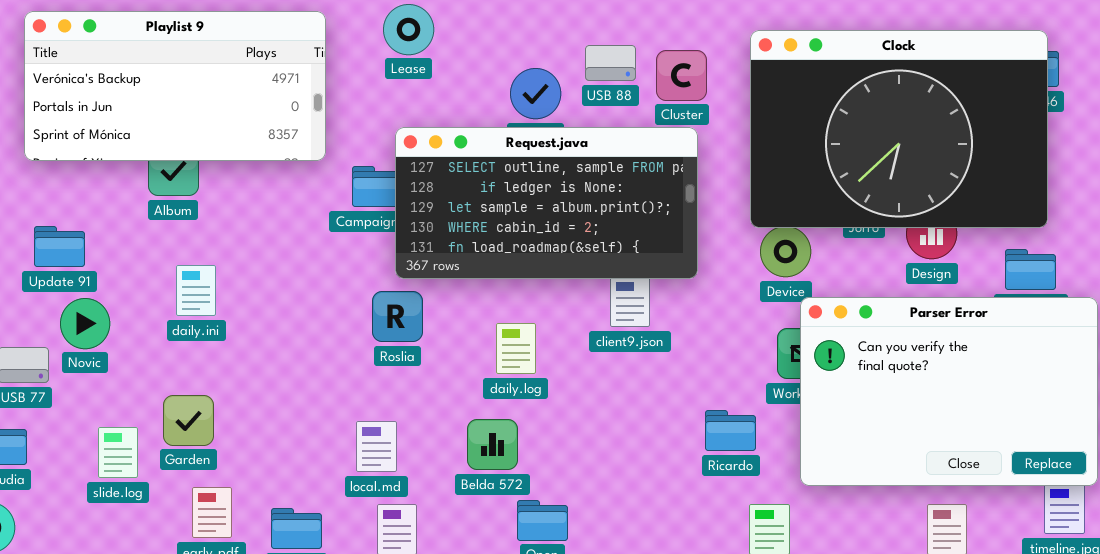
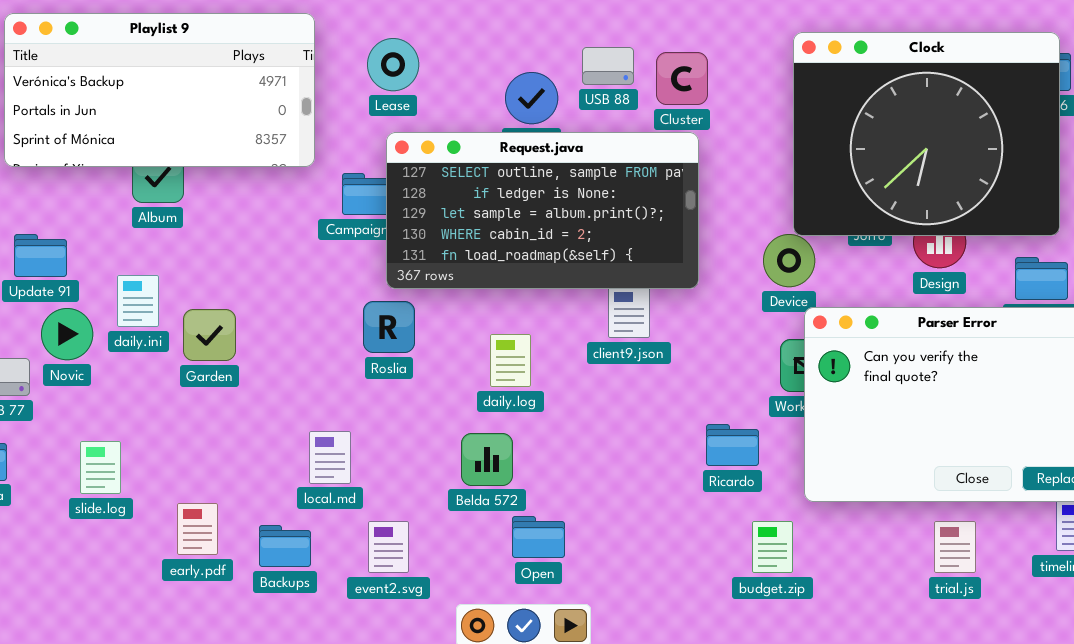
Lease: [383,4,434,55] -> [367,38,419,91], moved
Clock: [750,30,1048,228] -> [793,32,1060,236], resized
daily.ini: [176,265,216,316] -> [117,275,159,327], moved
Garden: [163,395,214,446] -> [183,309,236,361], moved
local.md: [356,421,397,472] -> [309,431,351,484], moved

